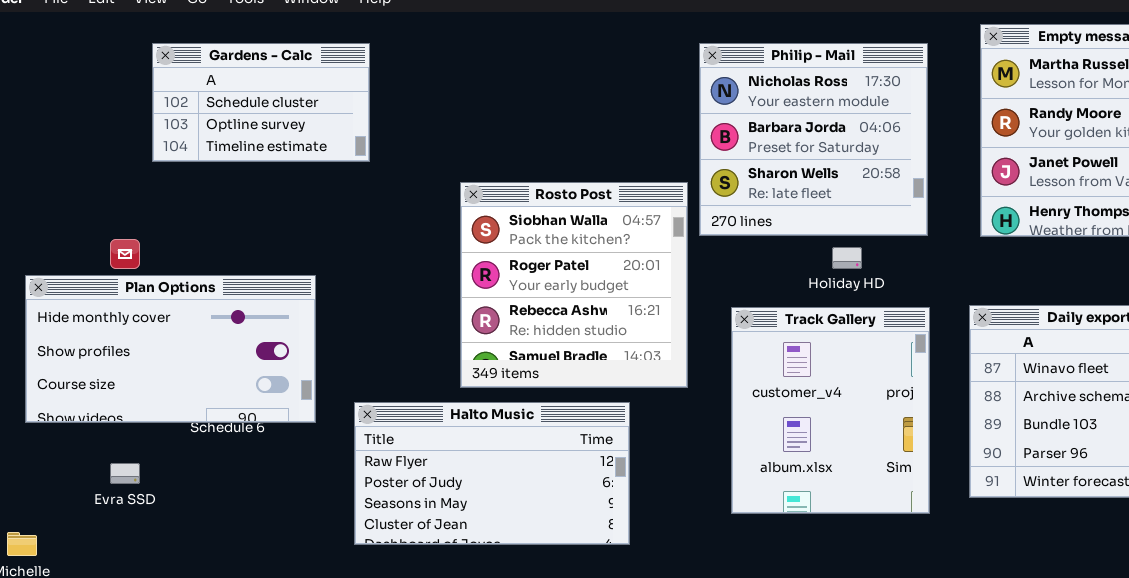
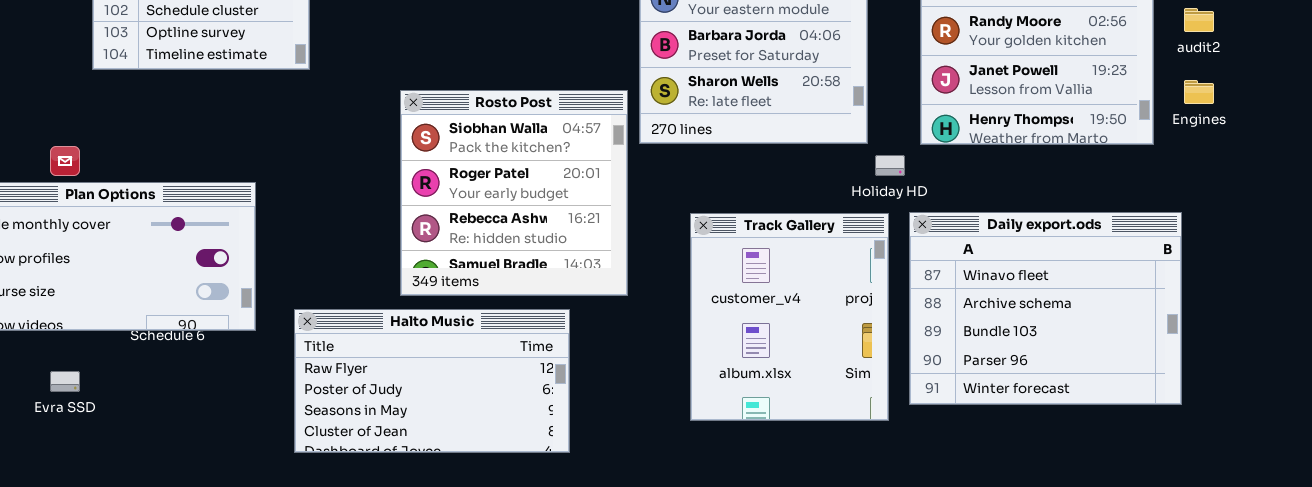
Holiday HD: [832,247,862,269] -> [875,155,905,176], moved
Track Gallery: [731,307,930,514] -> [690,213,889,421], moved

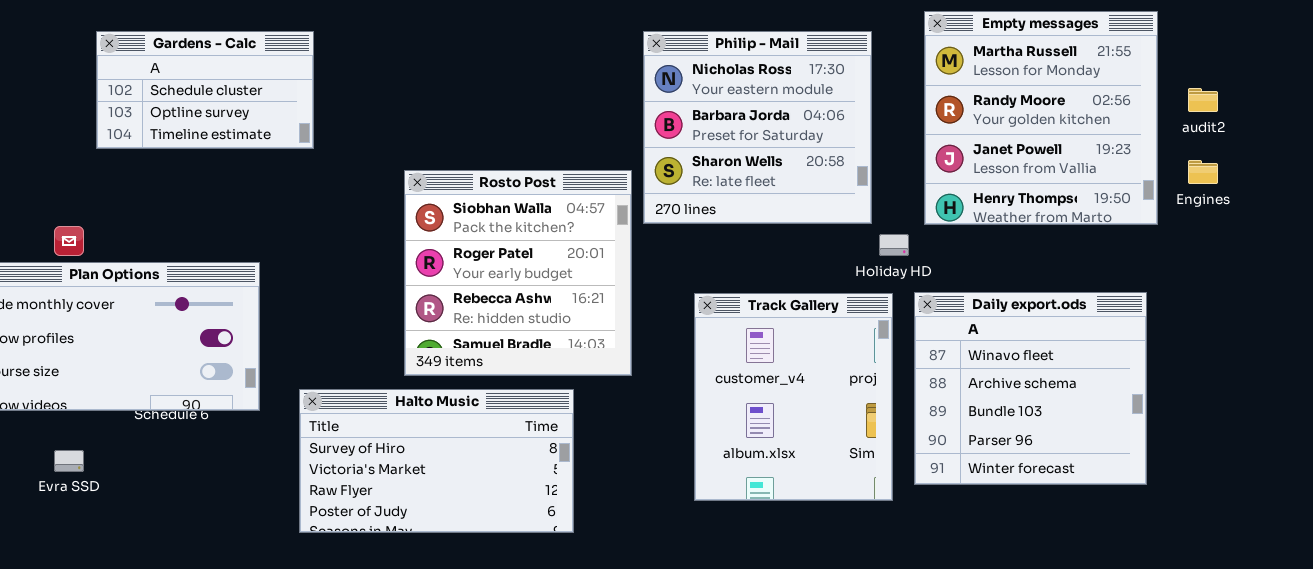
Daily export.ods: [909,212,1182,405] -> [914,292,1147,485], resized
Halto Music: [294,309,570,453] -> [299,389,574,533], scrolled up 2 rows

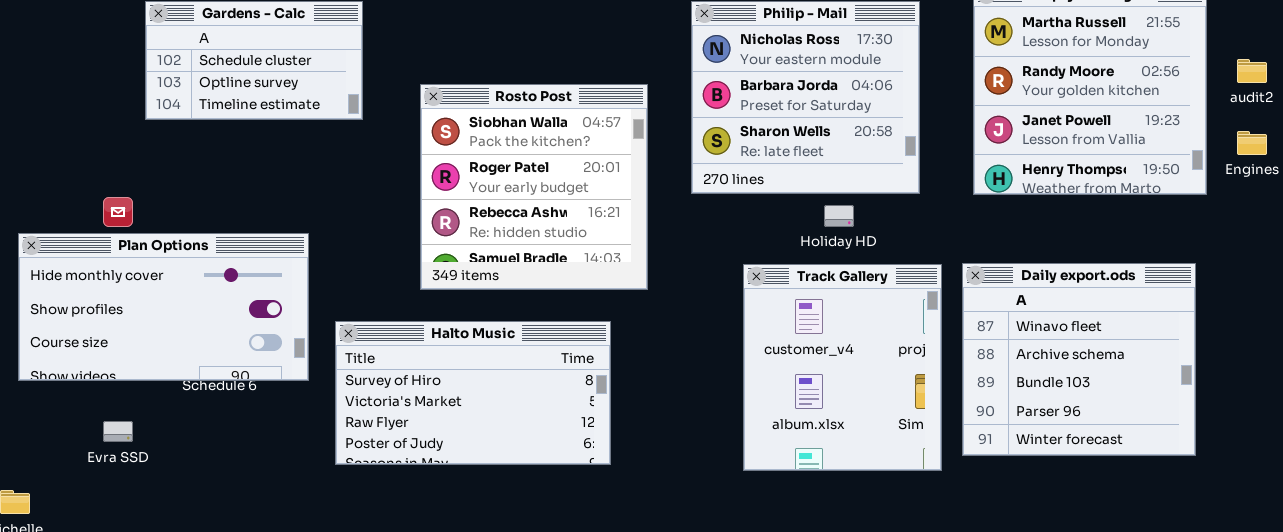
Rosto Post: [404,170,632,376] -> [420,84,648,290], moved
Holiday HD: [879,234,909,256] -> [824,205,854,227], moved
Halto Music: [299,389,574,533] -> [335,321,611,465], moved

